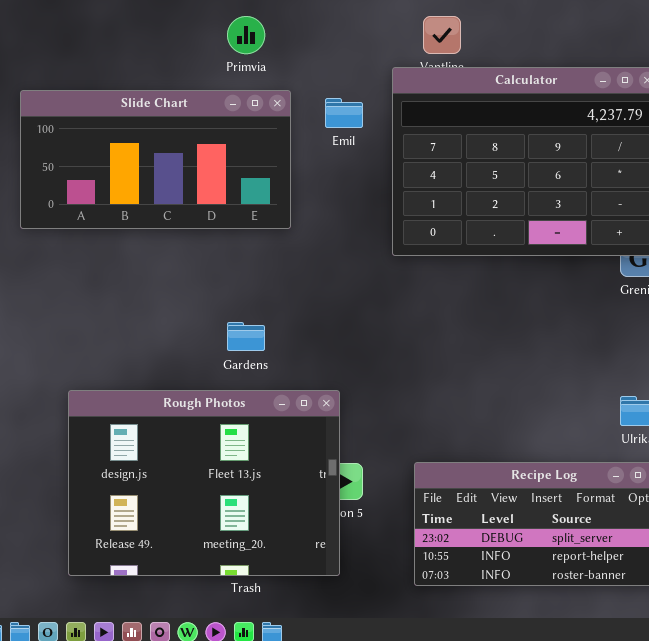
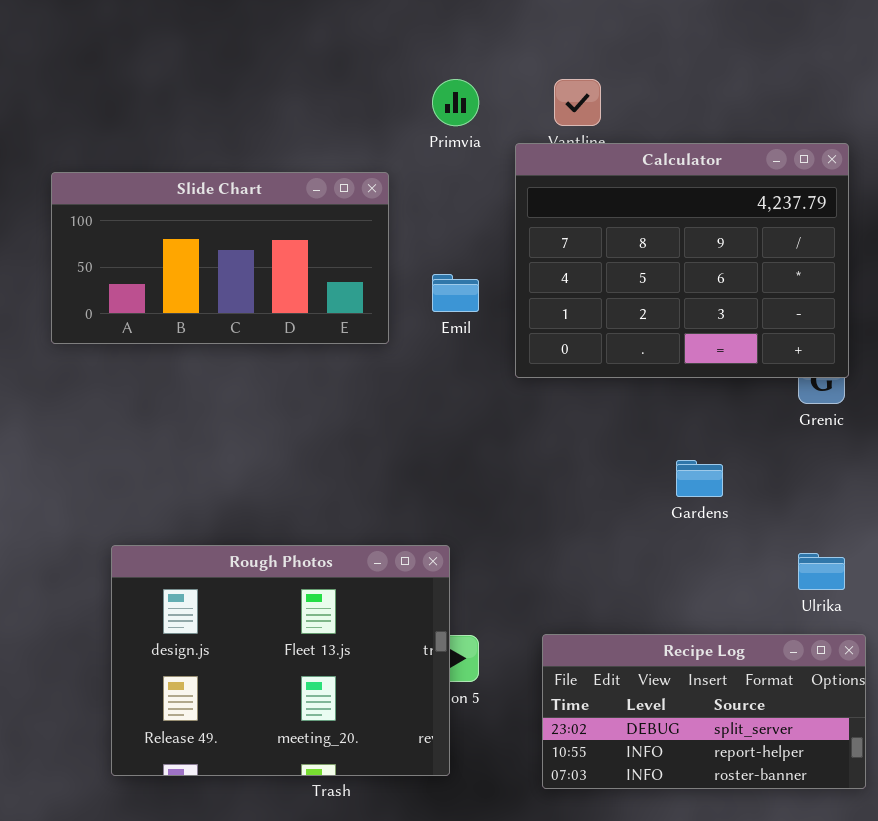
Primvia: [227,16,265,54] -> [432,79,479,126], moved
Emil: [325,98,363,128] -> [432,274,479,312], moved
Gardens: [227,322,265,351] -> [676,460,723,497], moved

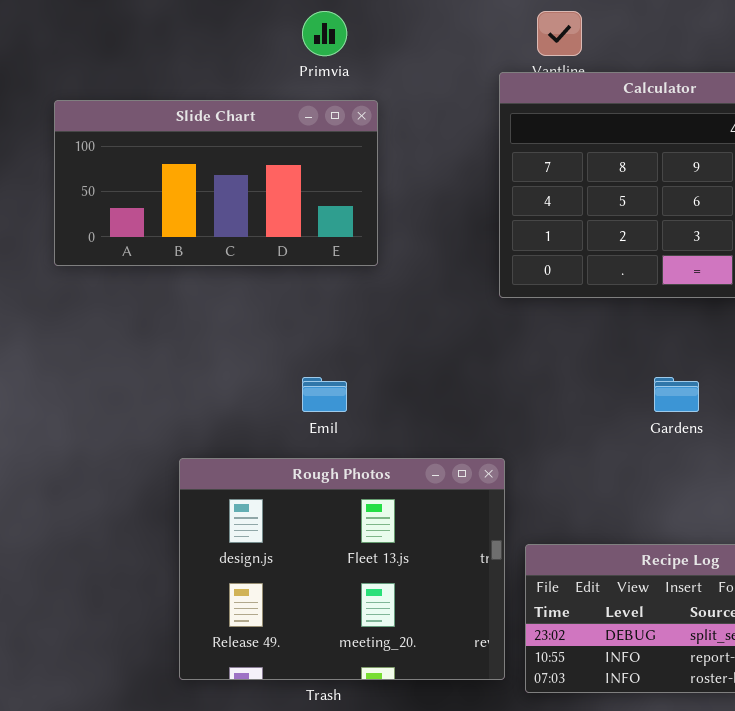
Primvia: [432,79,479,126] -> [302,11,347,56], moved
Emil: [432,274,479,312] -> [302,377,347,412], moved
Rough Photos: [111,545,450,776] -> [179,458,505,680], moved

